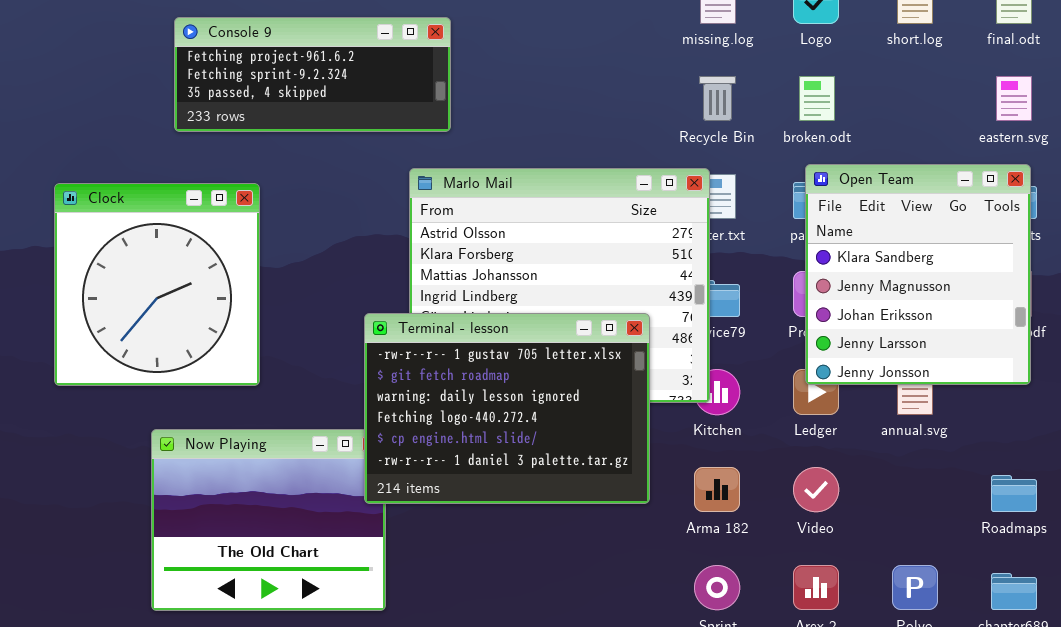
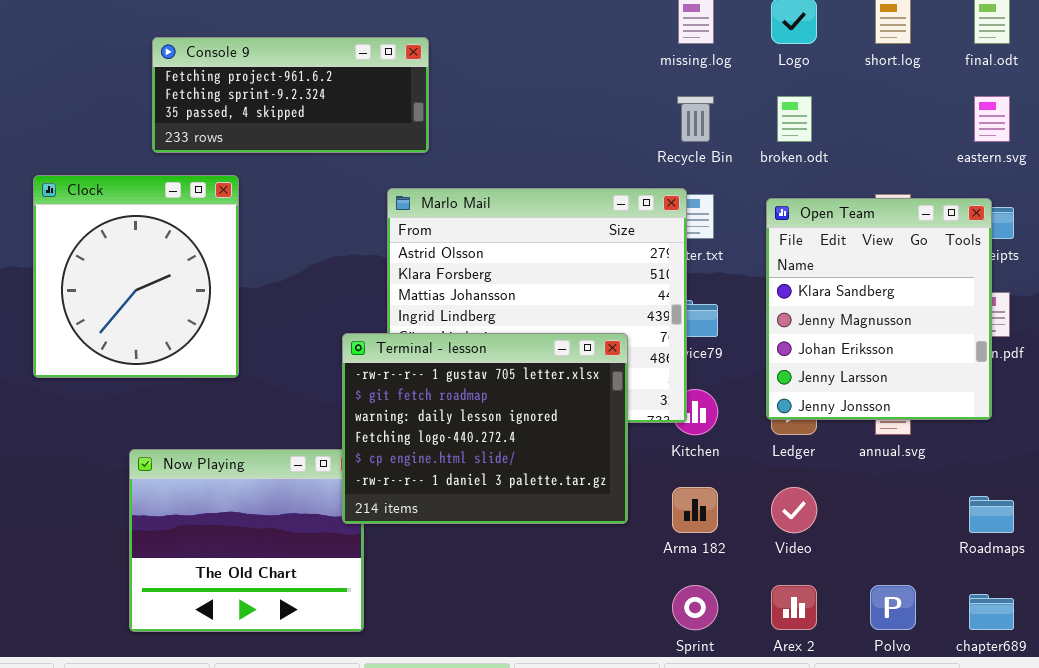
Open Team: [805,164,1031,385] -> [766,198,992,420], moved
Clock: [54,183,260,386] -> [33,175,239,378], moved

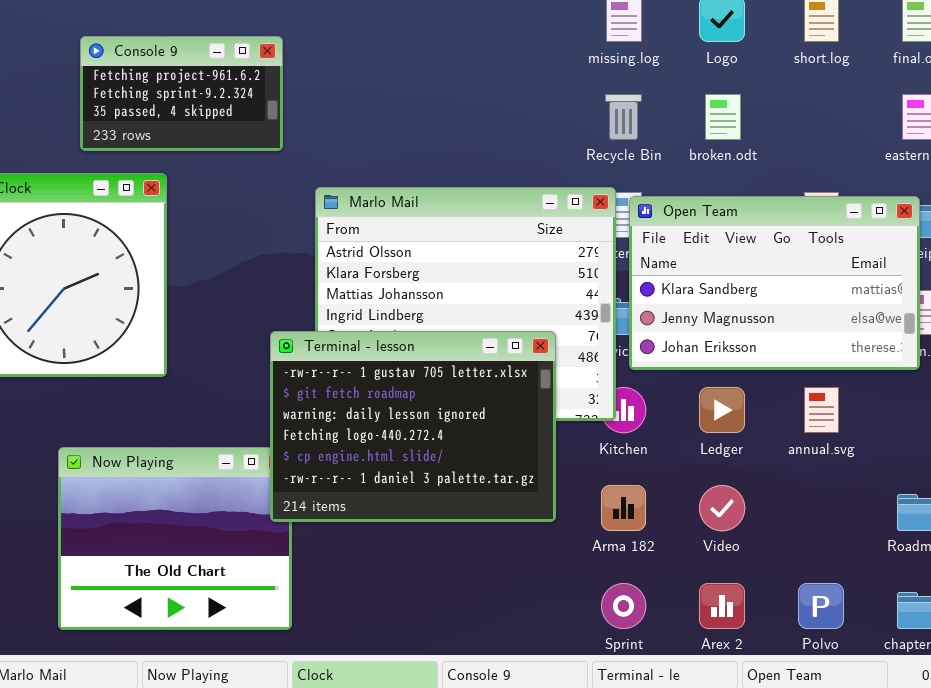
Console 9: [152,37,429,153] -> [80,36,283,151], resized
Open Team: [766,198,992,420] -> [629,196,920,370], resized

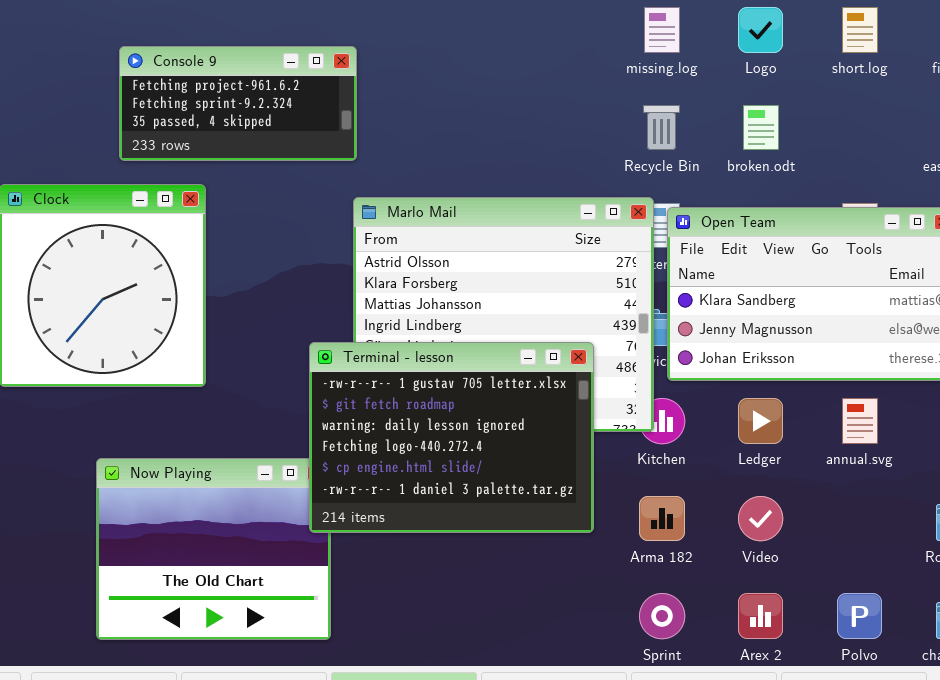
Console 9: [80,36,283,151] -> [119,46,357,161], resized

